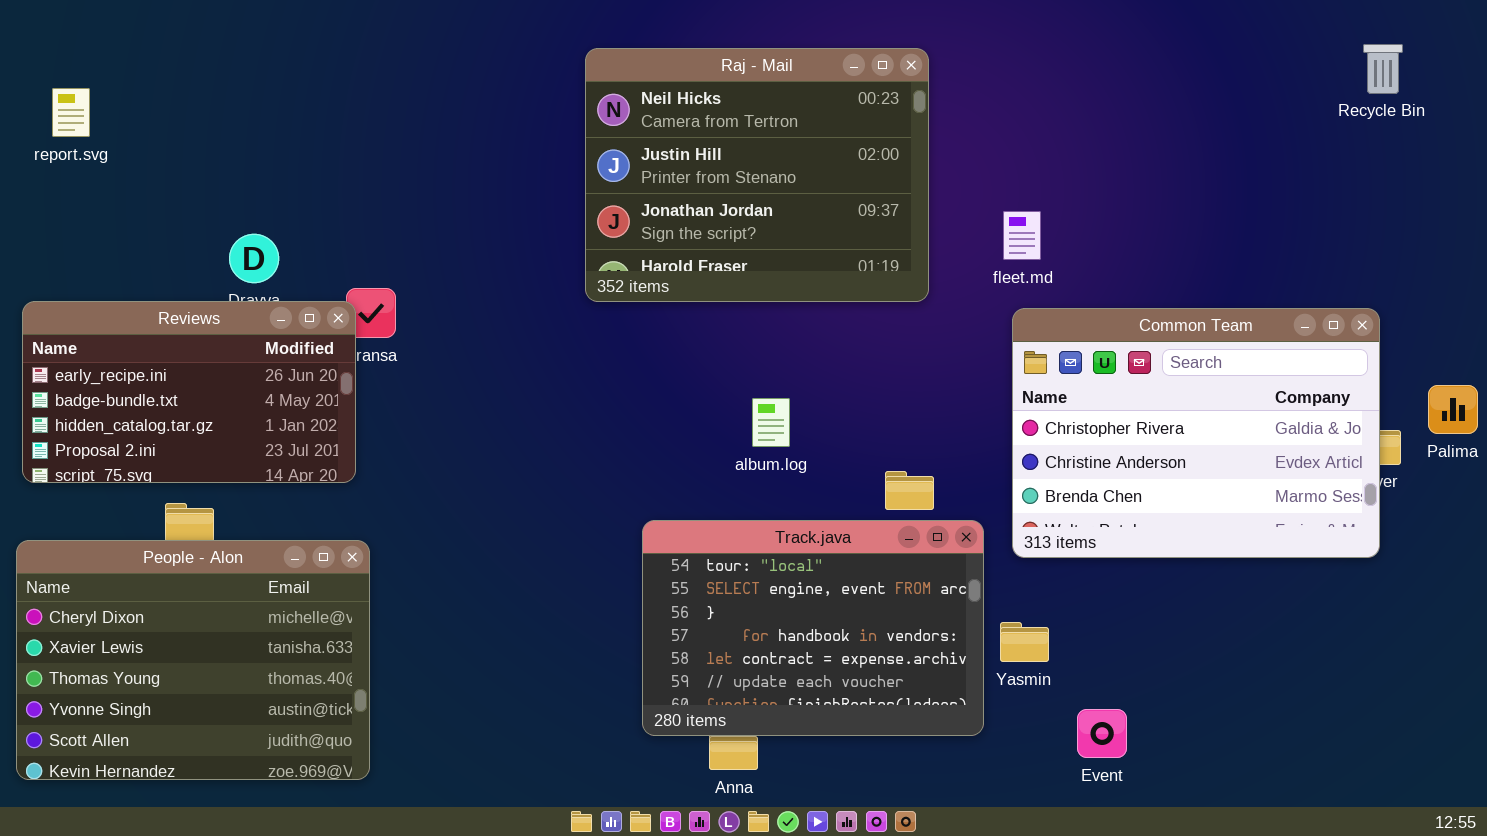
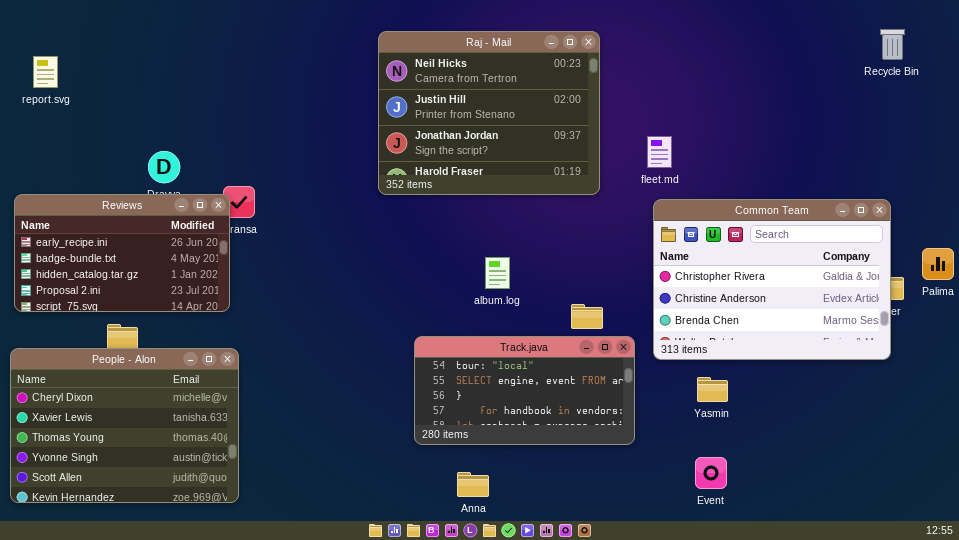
Track.java: [642,520,984,736] -> [414,336,635,445], resized
Yasmin: [1000,622,1049,662] -> [697,377,728,402], moved

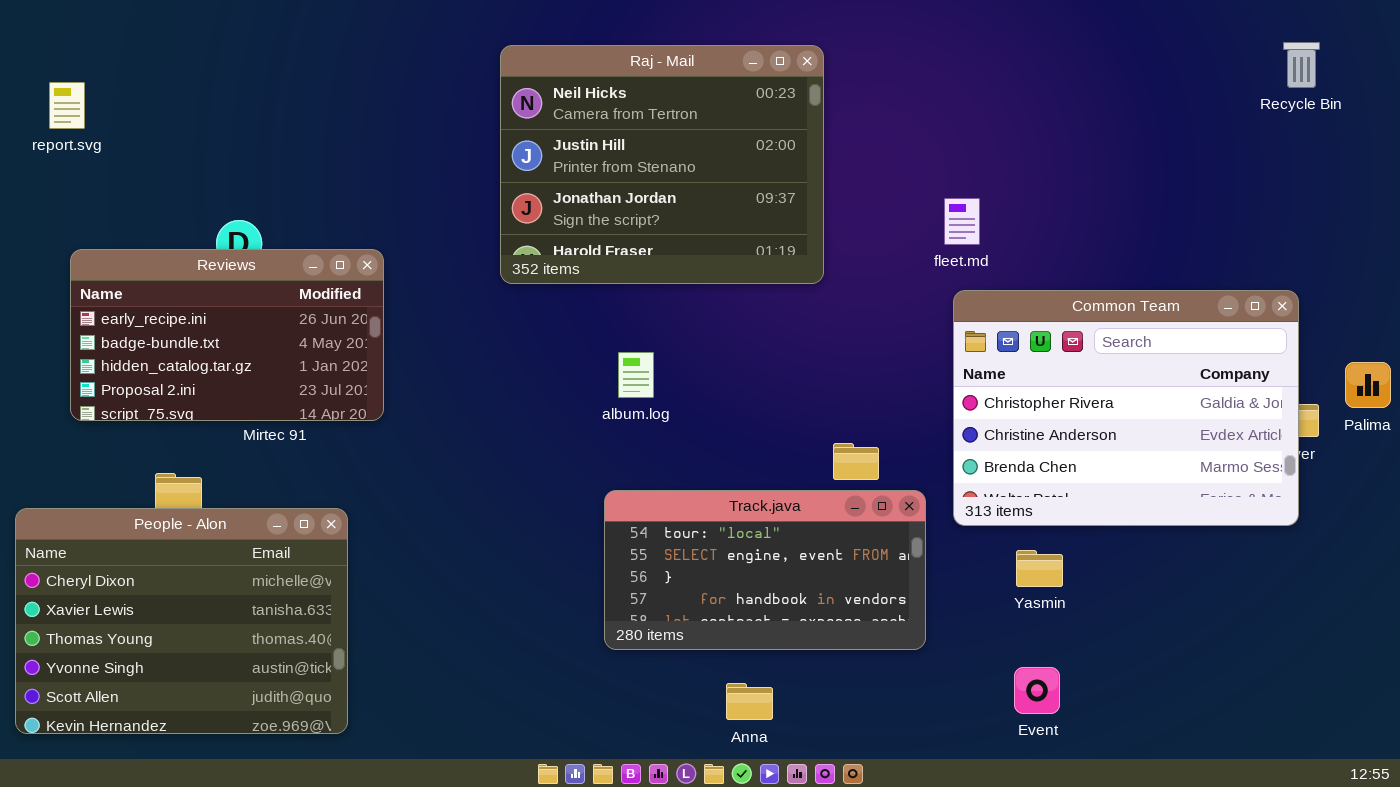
Raj - Mail: [378,31,600,195] -> [500,45,824,284], moved
Reviews: [14,194,230,312] -> [70,249,384,421], moved
album.log: [485,257,510,289] -> [618,352,654,398], moved
Anna: [457,472,489,497] -> [726,683,773,720], moved

